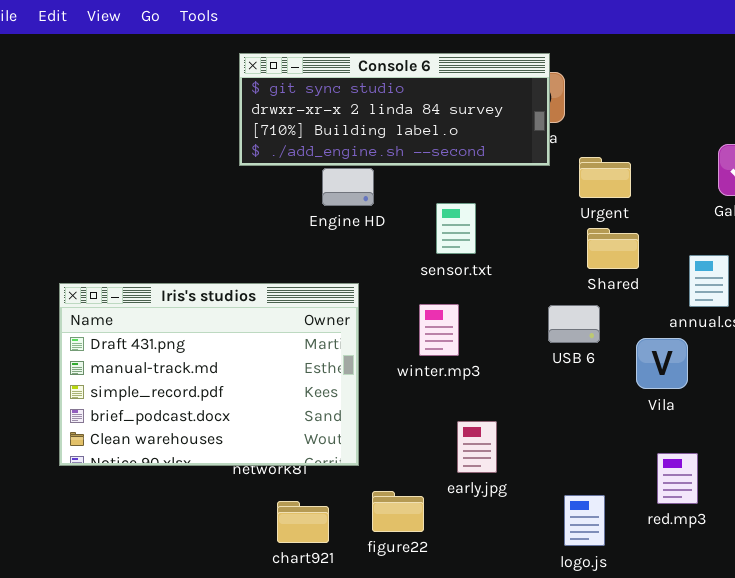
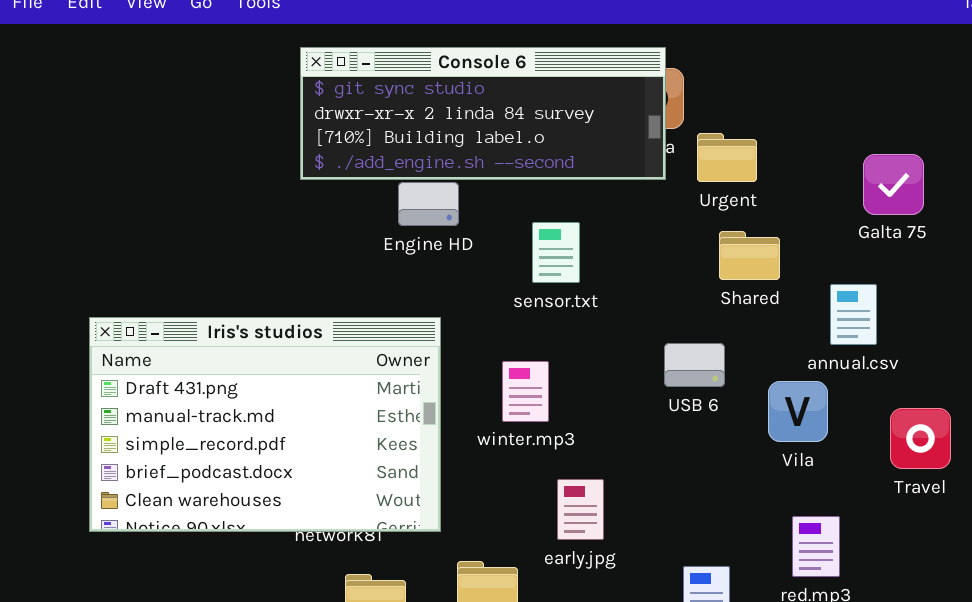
Urgent: [579,157,631,198] -> [697,133,757,182], moved
Shared: [587,228,639,269] -> [719,231,780,280], moved
winter.mp3: [419,304,459,356] -> [502,361,549,422], moved

